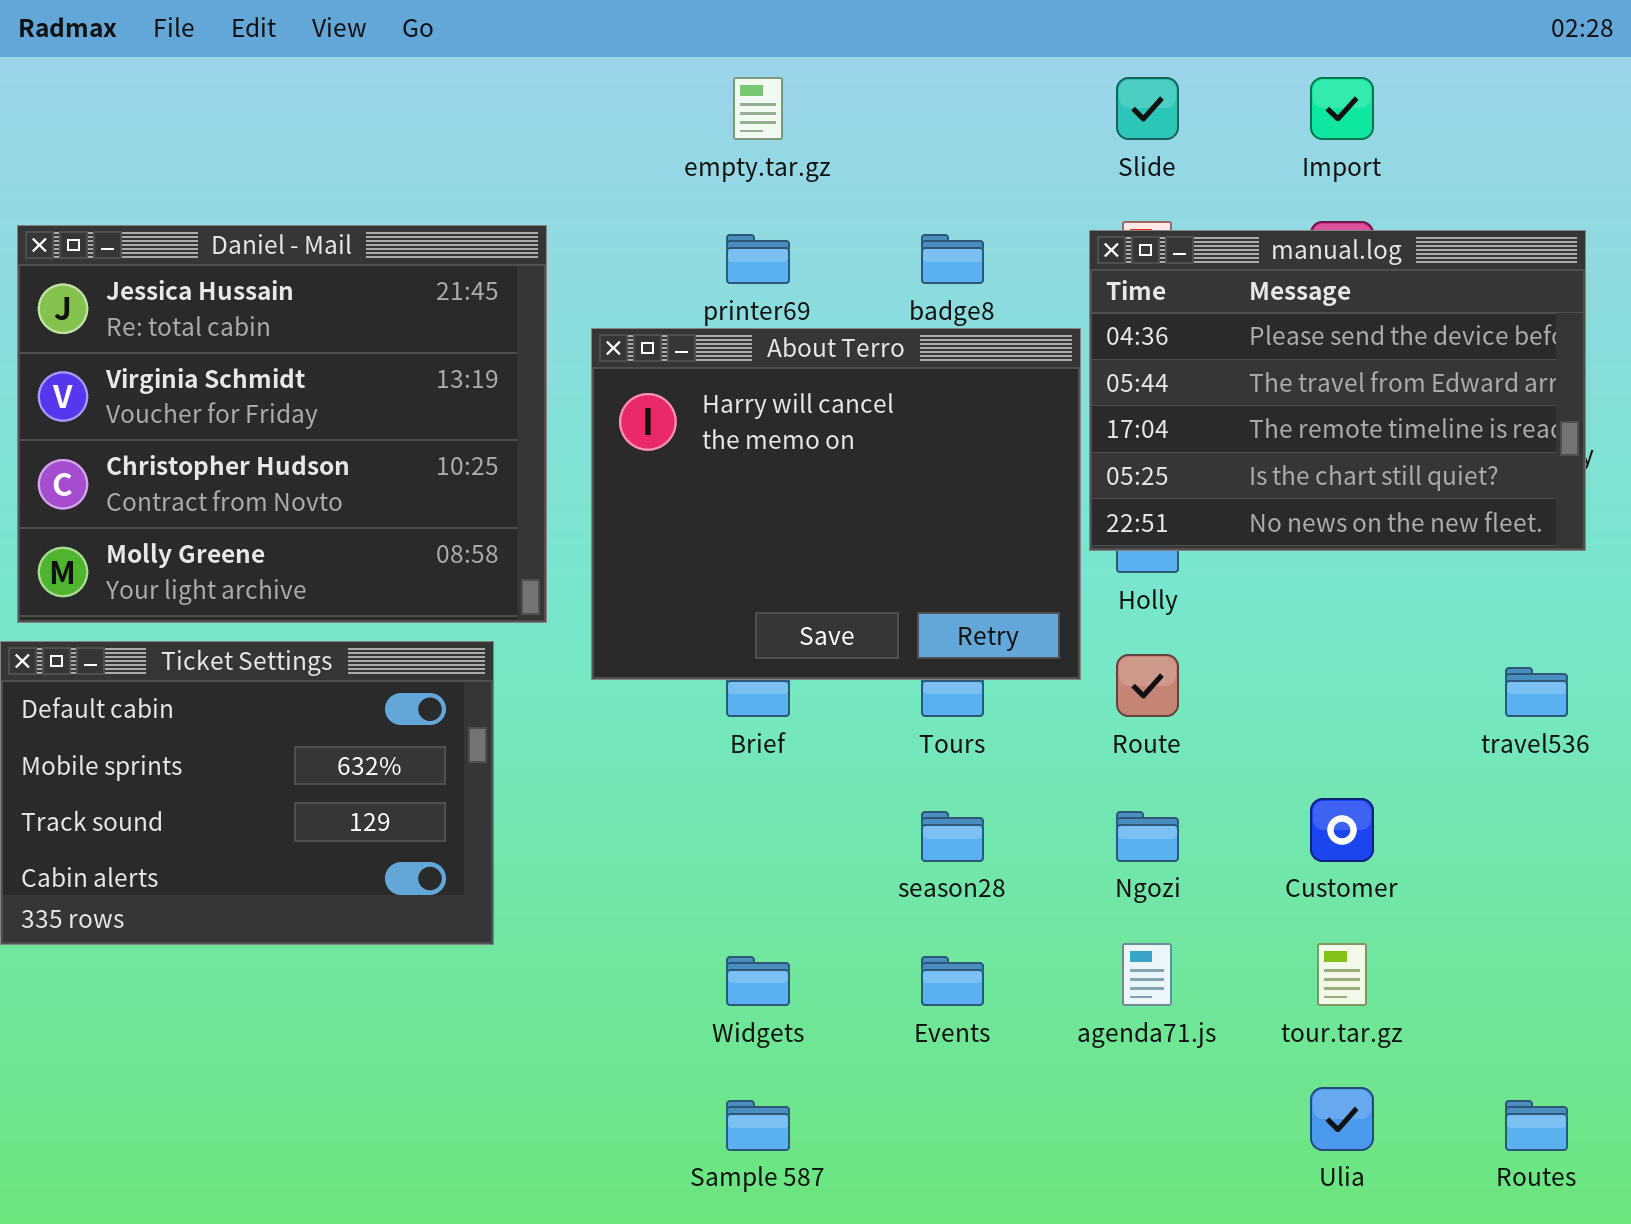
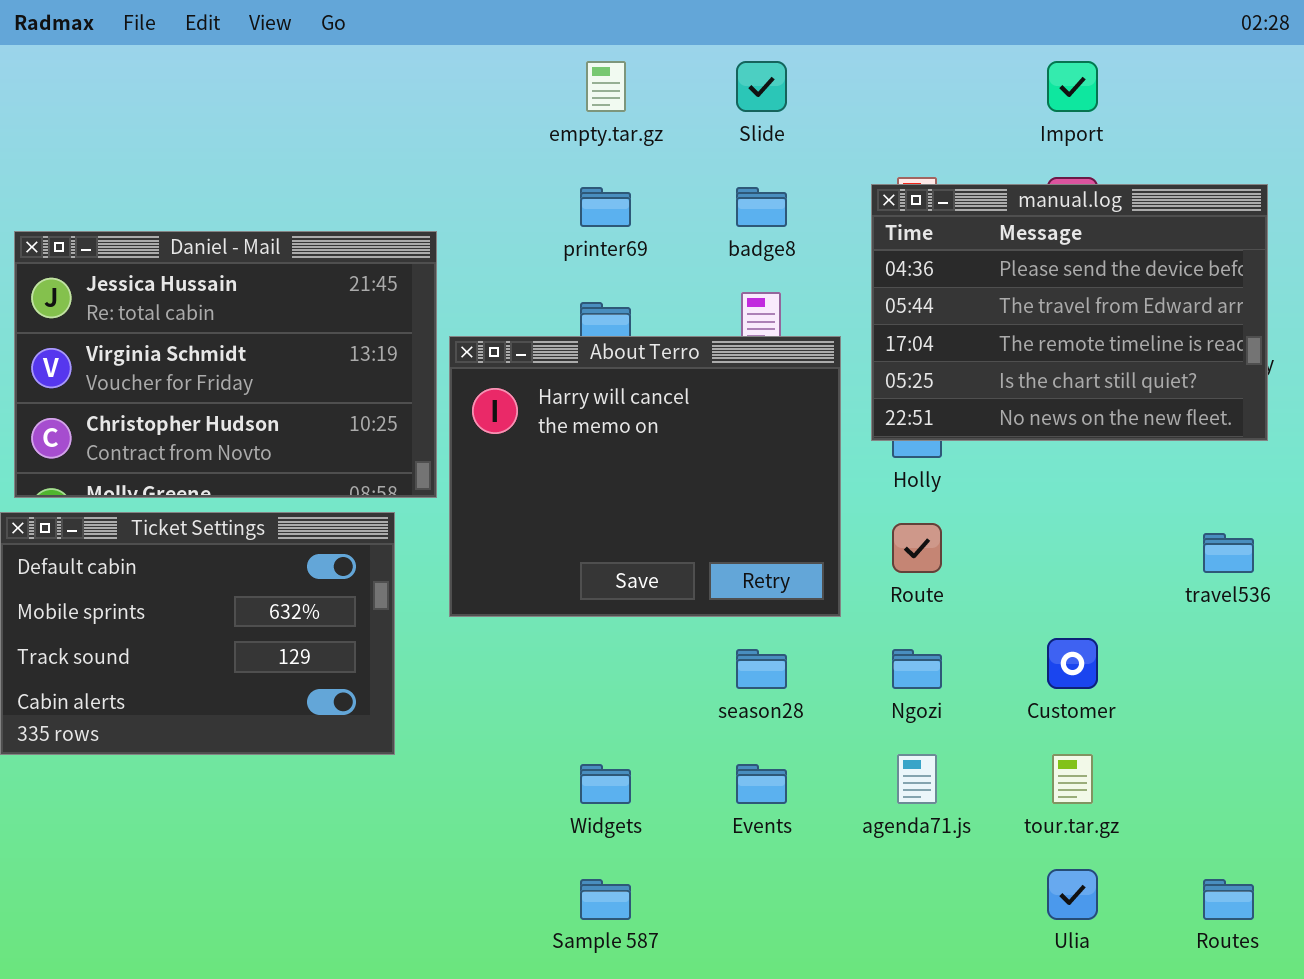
Slide: [1116,77,1179,140] -> [736,61,787,112], moved
Daniel - Mail: [17,225,547,623] -> [14,231,437,498], resized
About Terro: [591,328,1081,680] -> [449,336,841,617], moved

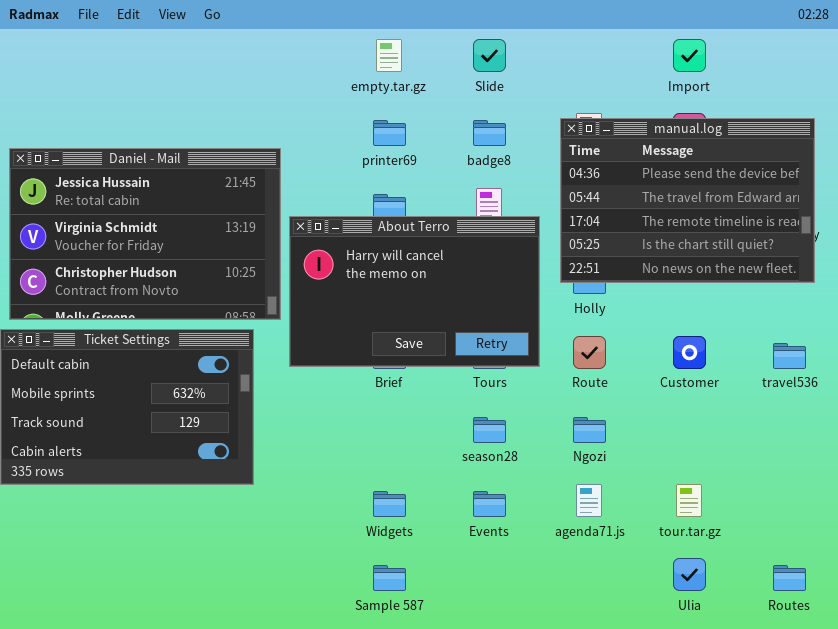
About Terro: [449,336,841,617] -> [289,216,540,367], resized
Customer: [1047,638,1098,689] -> [673,336,706,369], moved

